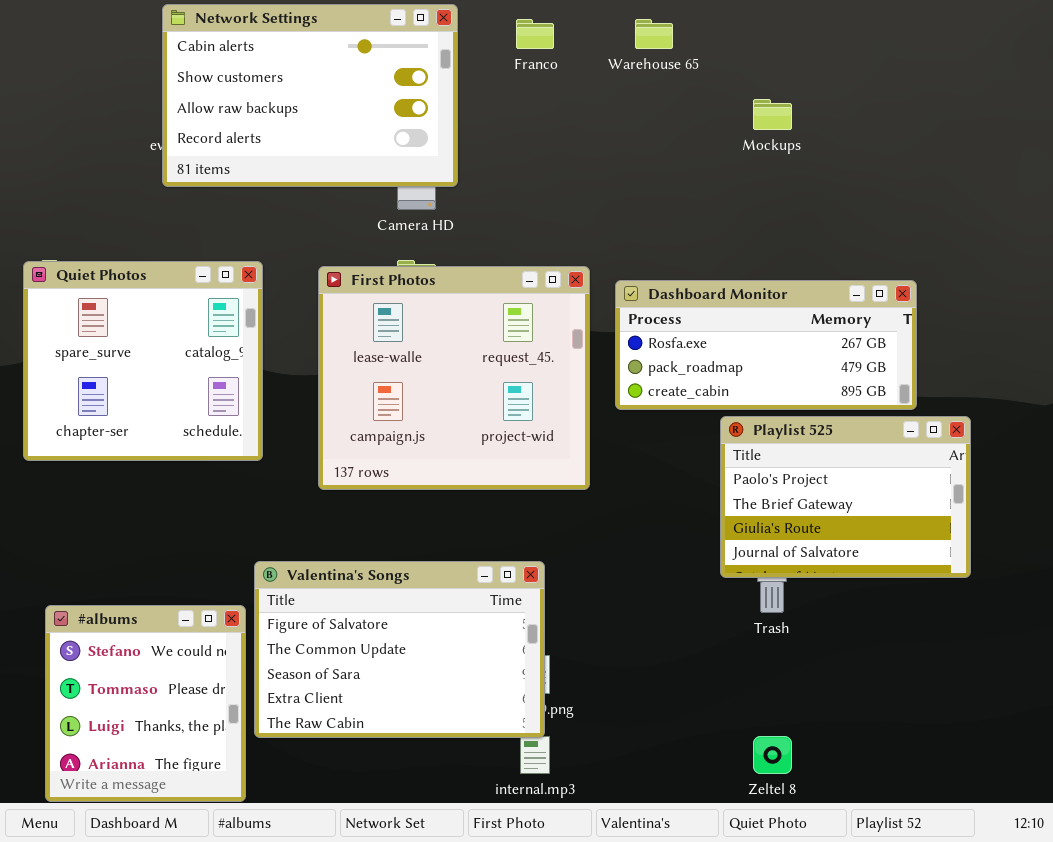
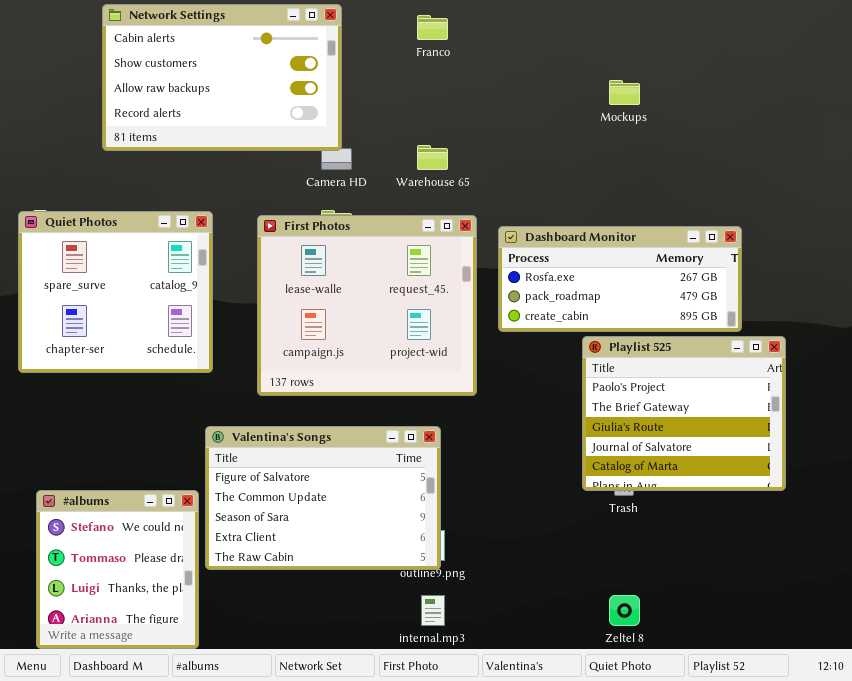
Network Settings: [162,4,458,187] -> [102,4,342,151], moved
Warehouse 65: [635,19,673,49] -> [417,145,448,170], moved
Playlist 525: [720,416,971,578] -> [582,336,786,491], resized
Valentina's Songs: [254,561,545,738] -> [205,426,441,570], moved

